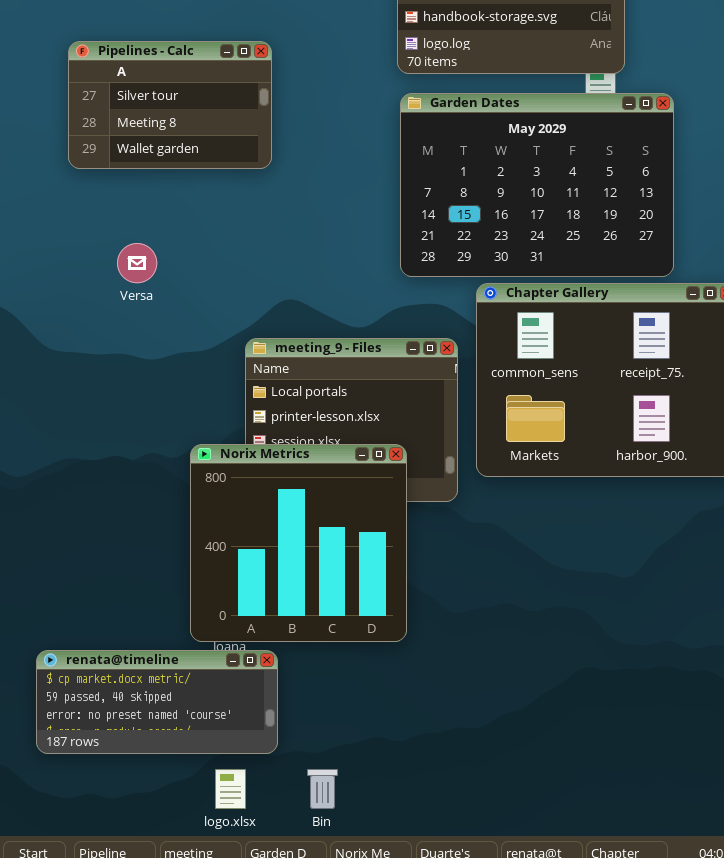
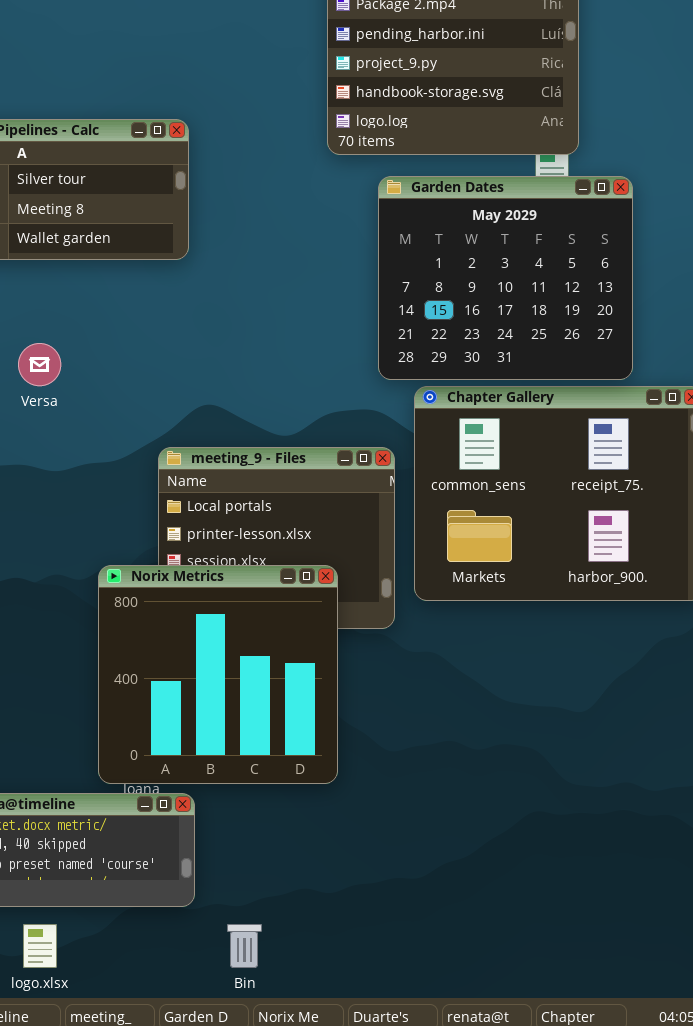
Garden Dates: [400,93,674,277] -> [378,176,633,380], resized
logo.xlsx: [215,769,246,809] -> [23,924,57,968], moved

